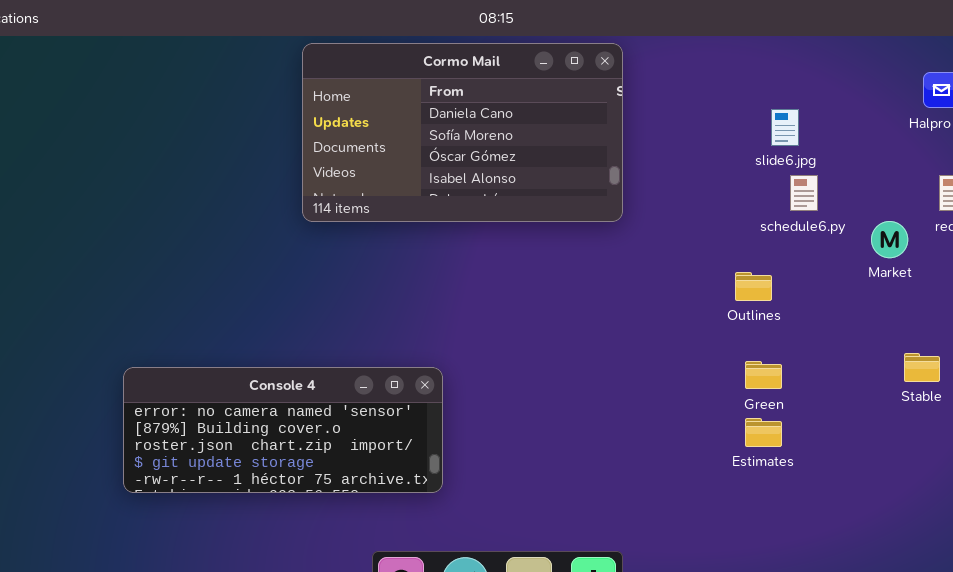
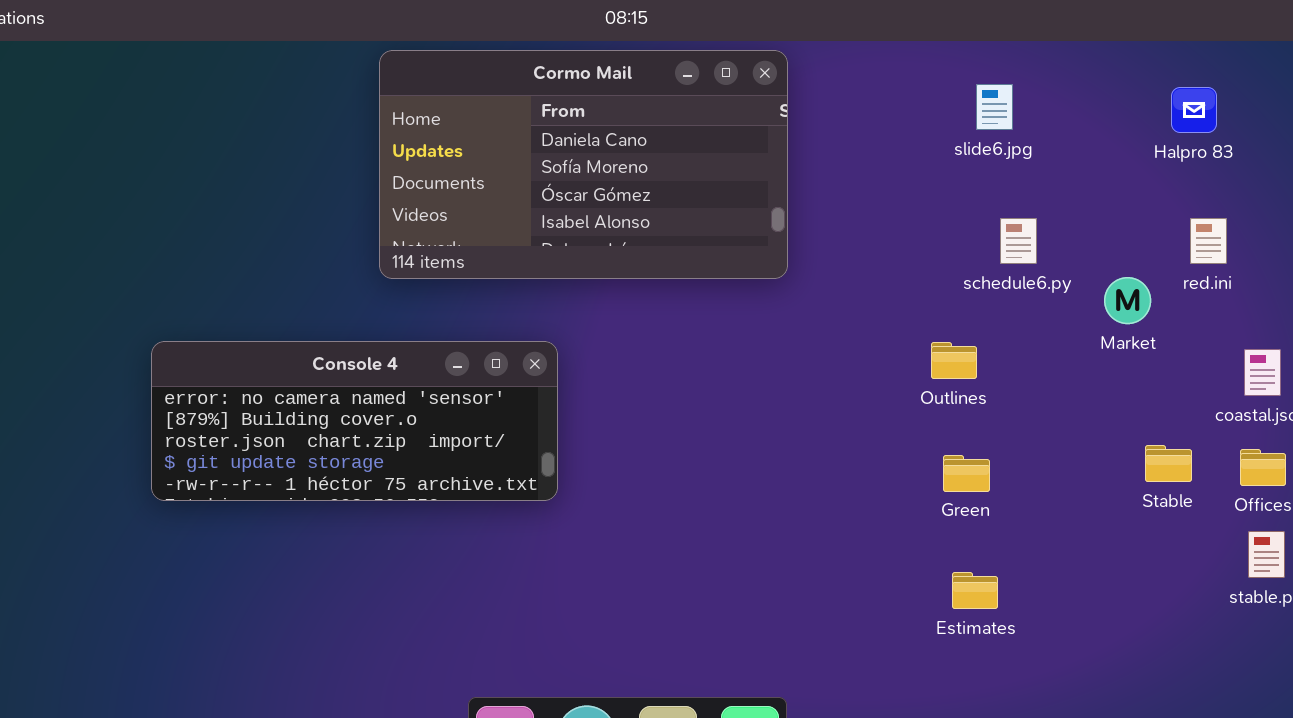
slide6.jpg: [771,109,799,146] -> [976,84,1013,130], moved
Console 4: [123,367,443,493] -> [151,341,558,501], moved
Estimates: [745,418,782,447] -> [952,572,998,609], moved

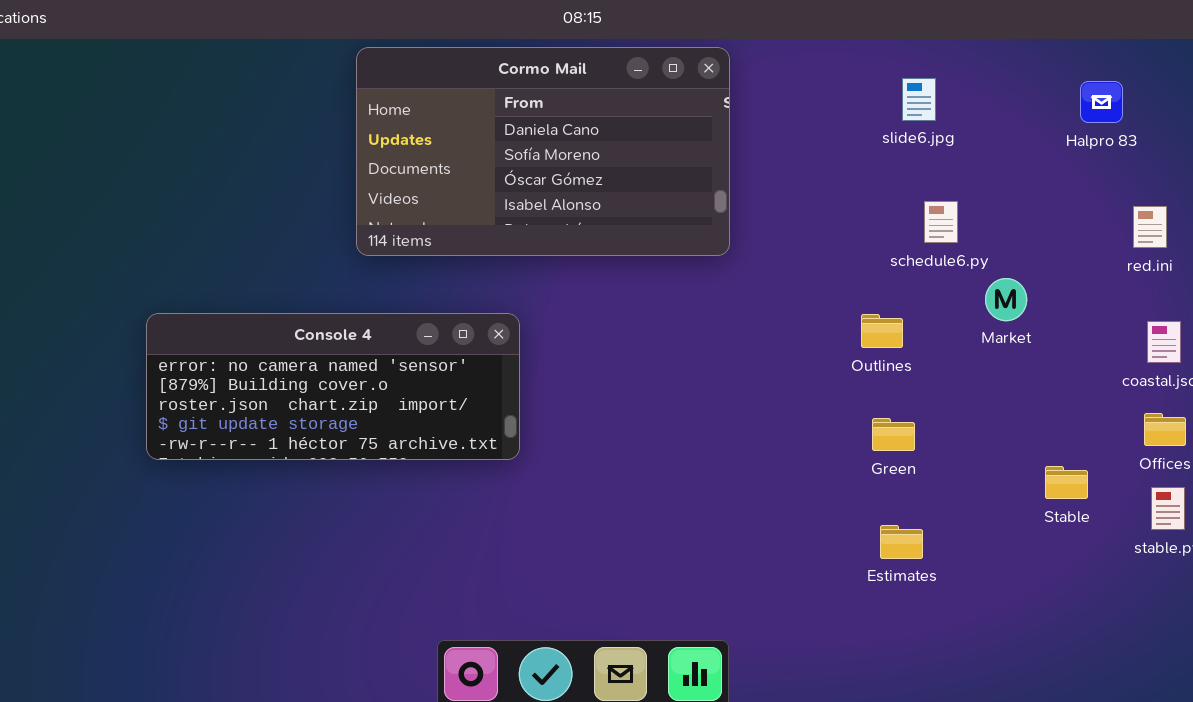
red.ini: [1190,218,1227,264] -> [1133,206,1167,248], moved
Market: [1104,277,1151,324] -> [985,278,1027,321], moved
Stable: [1145,445,1192,482] -> [1045,466,1088,499], moved

